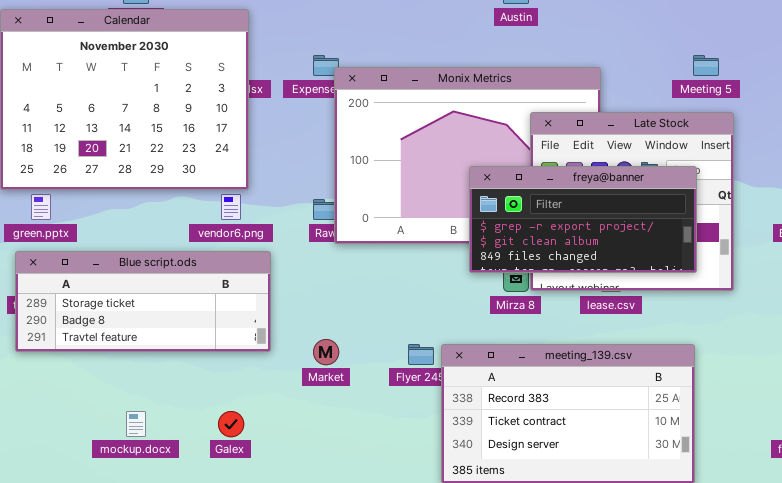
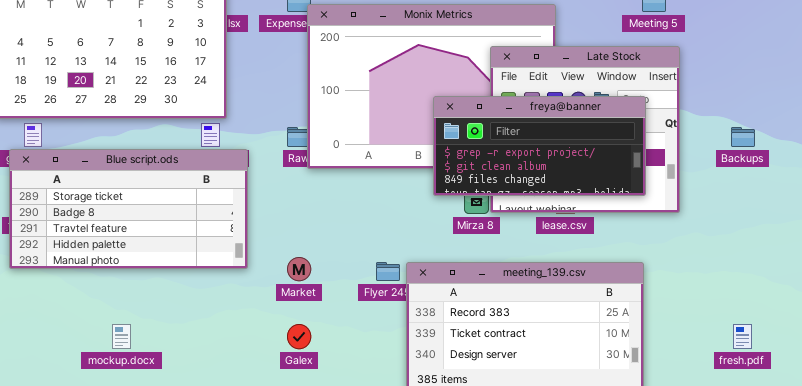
Blue script.ods: [15,251,271,352] -> [9,149,248,269], resized
Galex: [218,411,244,437] -> [287,324,311,349], moved

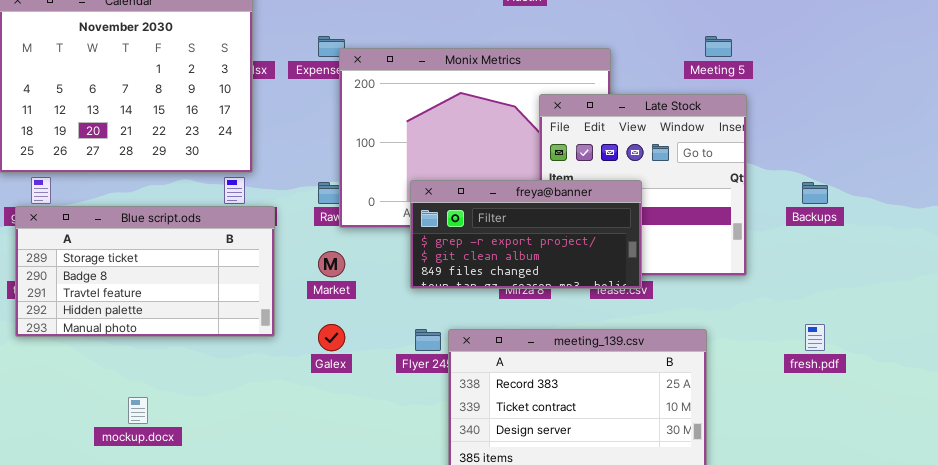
freya@banner: [433,96,646,196] -> [410,180,642,289], moved
Market: [287,257,311,281] -> [318,251,345,277], moved
Galex: [287,324,311,349] -> [318,324,345,351], moved
fresh.pdf: [733,324,752,349] -> [805,324,825,351], moved

